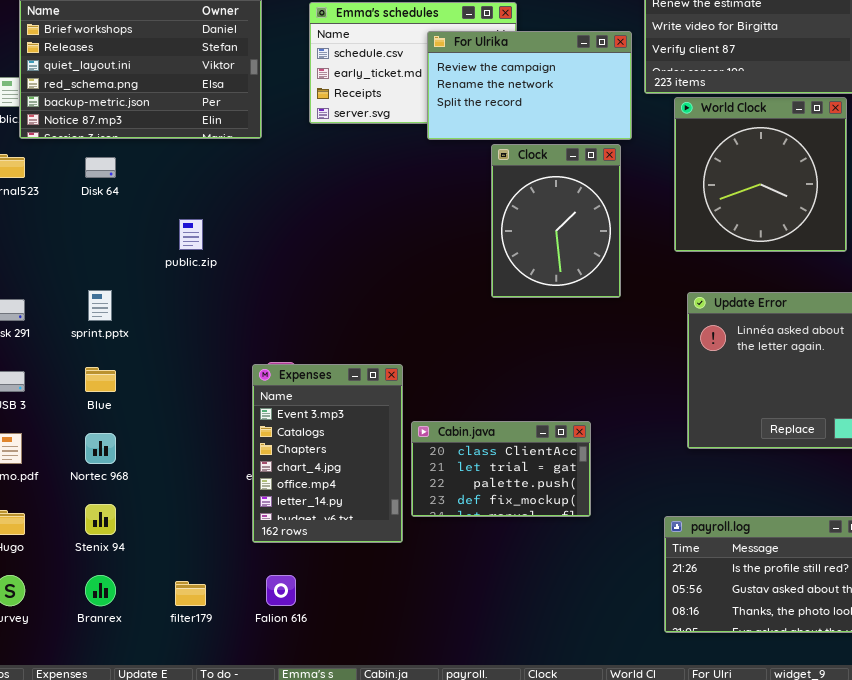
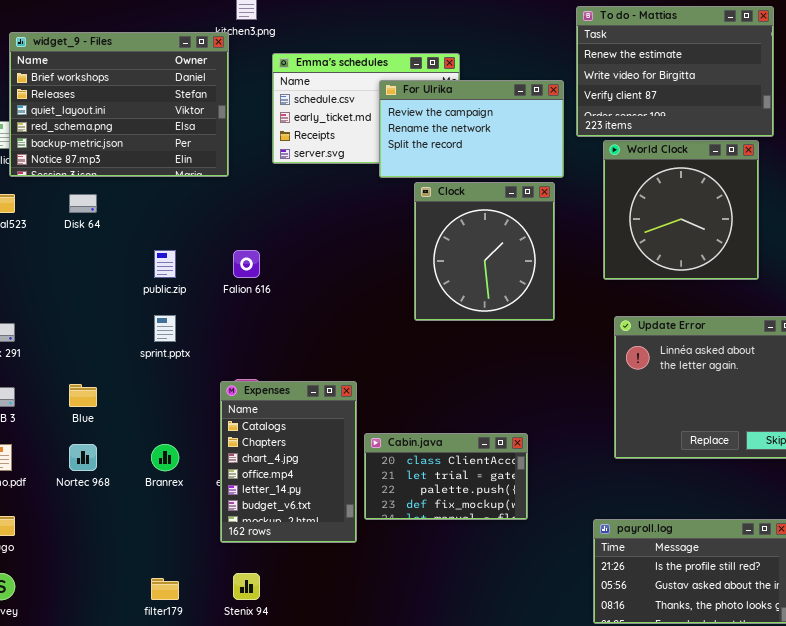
Clock: [491,144,621,298] -> [414,182,555,321], resized
sprint.pptx: [88,290,112,321] -> [154,315,176,342], moved
Expenses: [252,364,403,543] -> [220,381,357,543], scrolled down 1 row
Stenix 94: [85,504,116,535] -> [233,573,260,600], moved
Branrex: [85,575,116,606] -> [151,444,179,471], moved
Falion 616: [266,575,296,606] -> [233,250,260,278], moved

